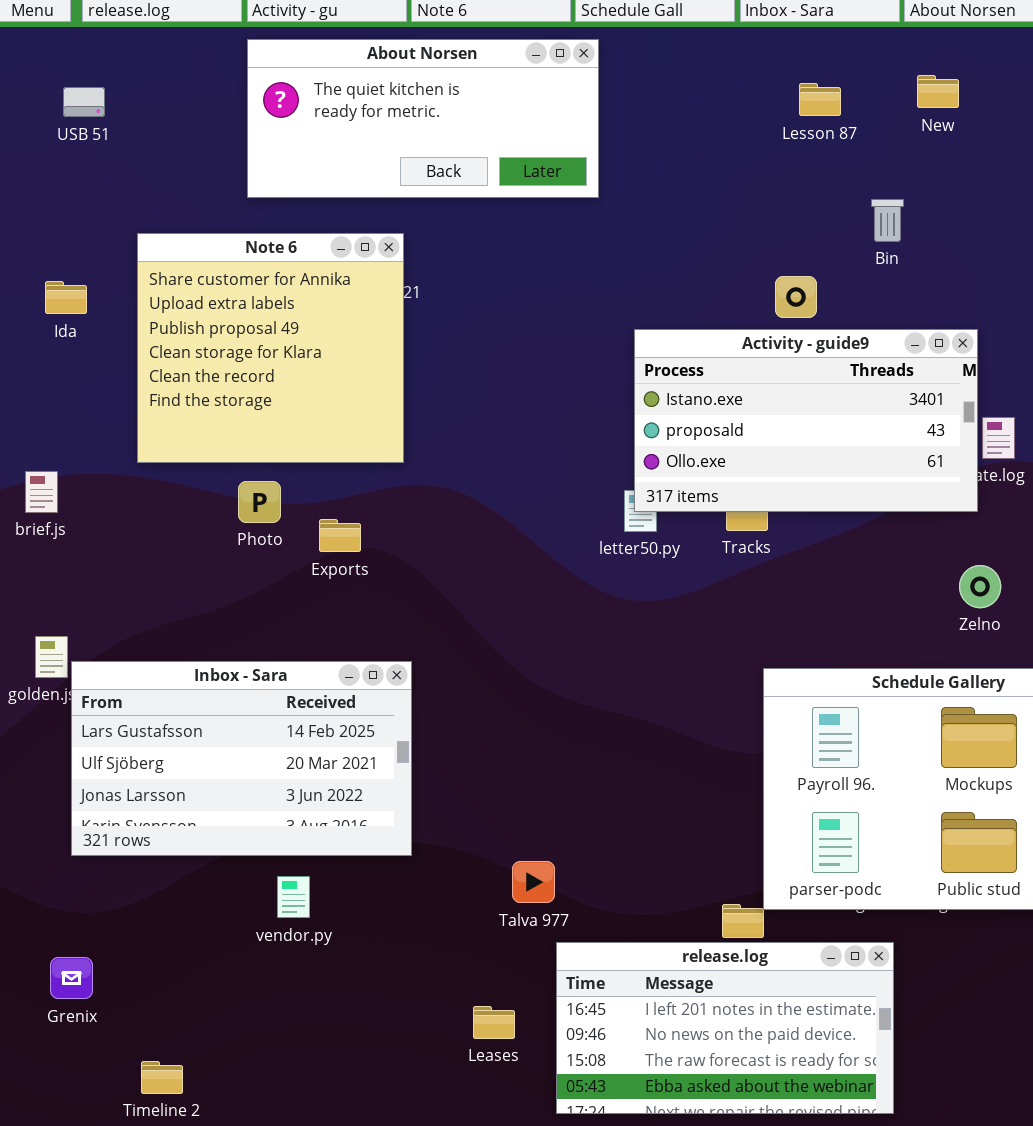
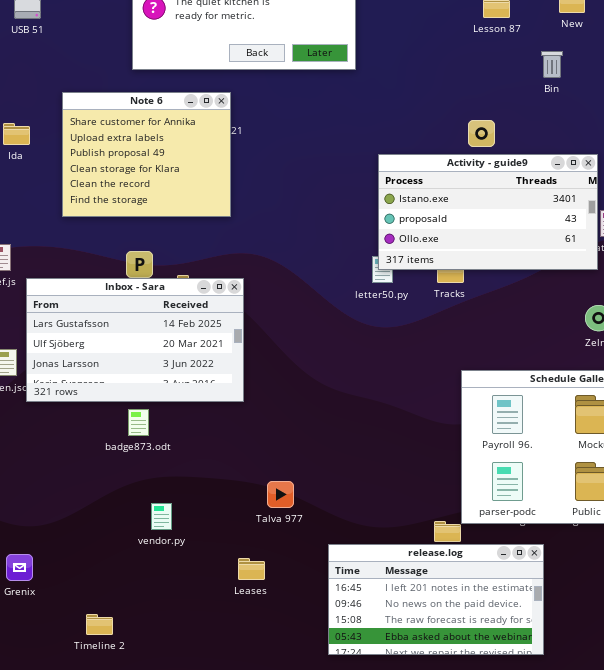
Bin: [871,199,904,242] -> [541,51,563,78], moved
Note 6: [137,233,404,463] -> [62,92,231,217], resized
Inbox - Sara: [71,661,412,856] -> [26,278,244,402], moved
Talva 977: [512,861,555,903] -> [267,481,294,508], moved
Leases: [473,1006,515,1039] -> [238,558,265,580], moved
Timeline 2: [141,1061,183,1094] -> [86,614,113,635], moved

